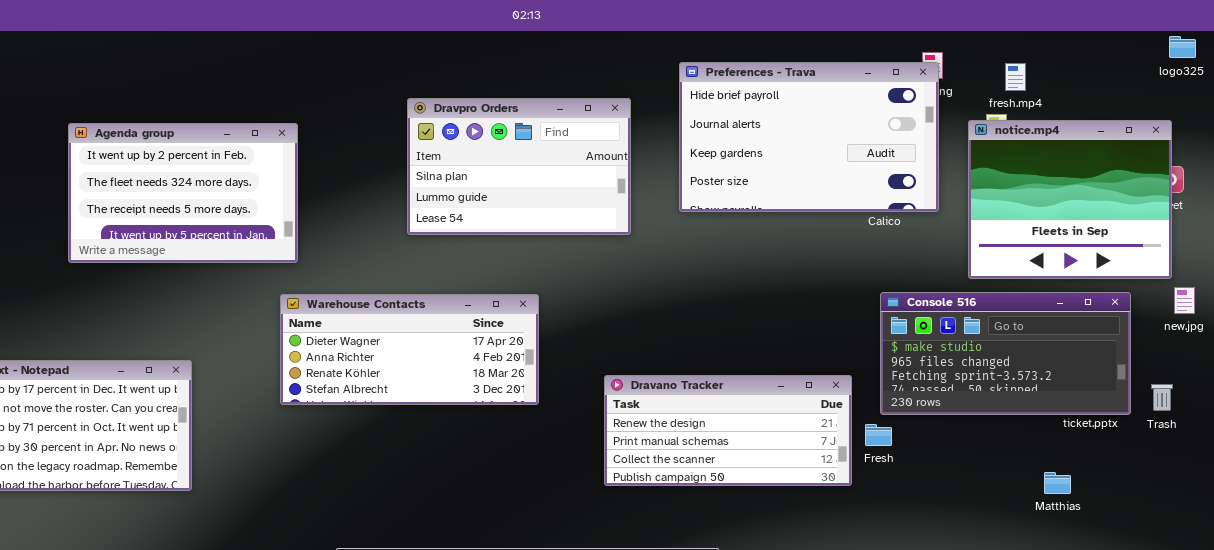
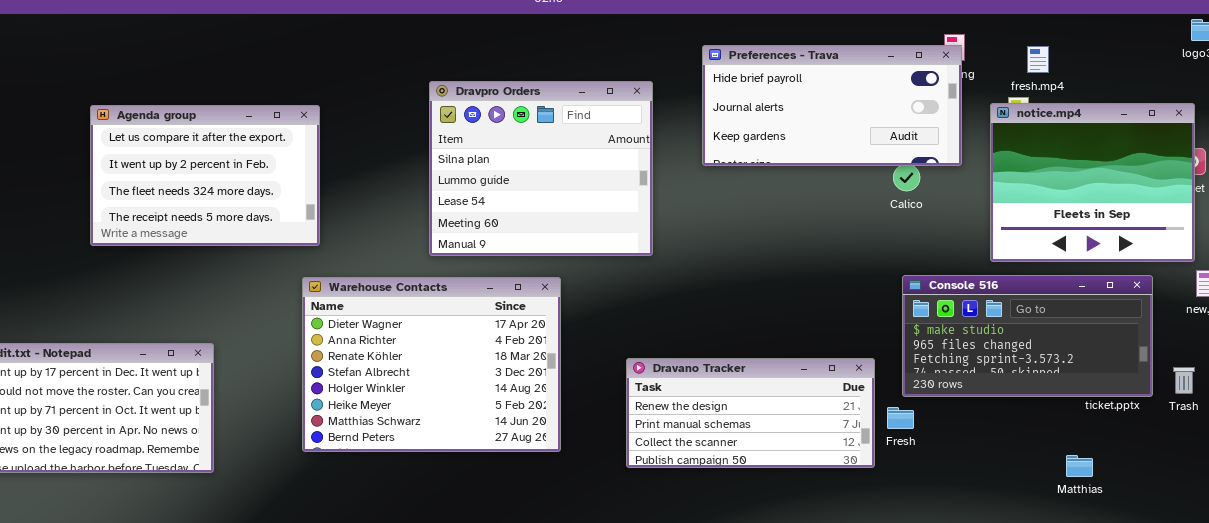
Preferences - Trava: [679,62,939,212] -> [702,45,962,166], resized
Dravpro Orders: [407,98,631,235] -> [429,81,653,256], resized
Agenda group: [68,123,298,263] -> [90,105,320,246], scrolled up 1 row
Warehouse Contacts: [280,294,539,405] -> [302,277,561,452], resized

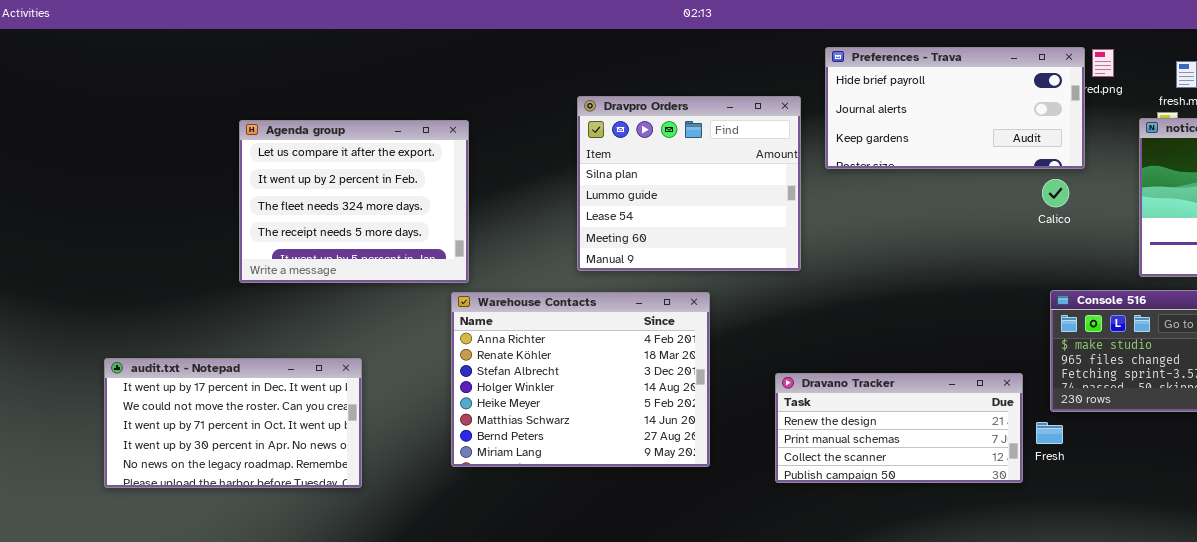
Preferences - Trava: [702,45,962,166] -> [825,47,1085,169], moved
Agenda group: [90,105,320,246] -> [239,120,469,283], resized
Warehouse Contacts: [302,277,561,452] -> [451,292,710,467], scrolled down 1 row

